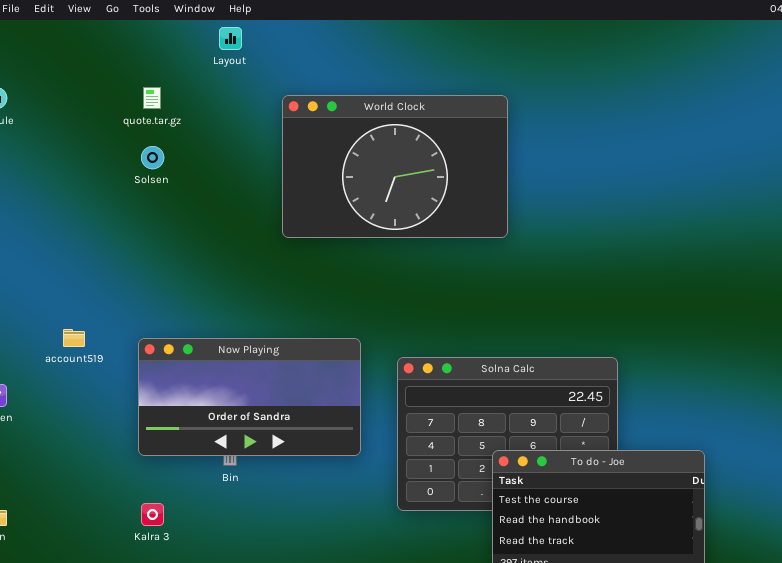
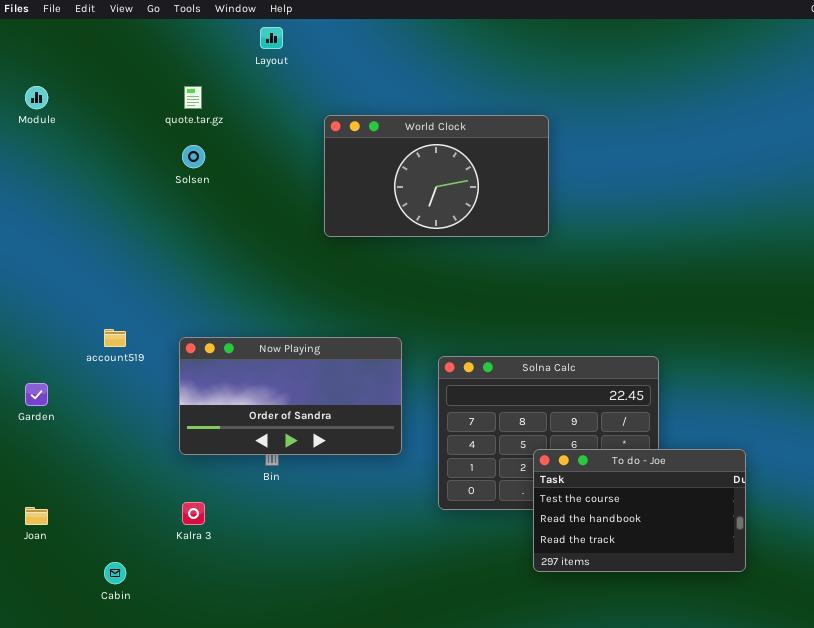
World Clock: [282,95,508,238] -> [324,115,549,237], resized

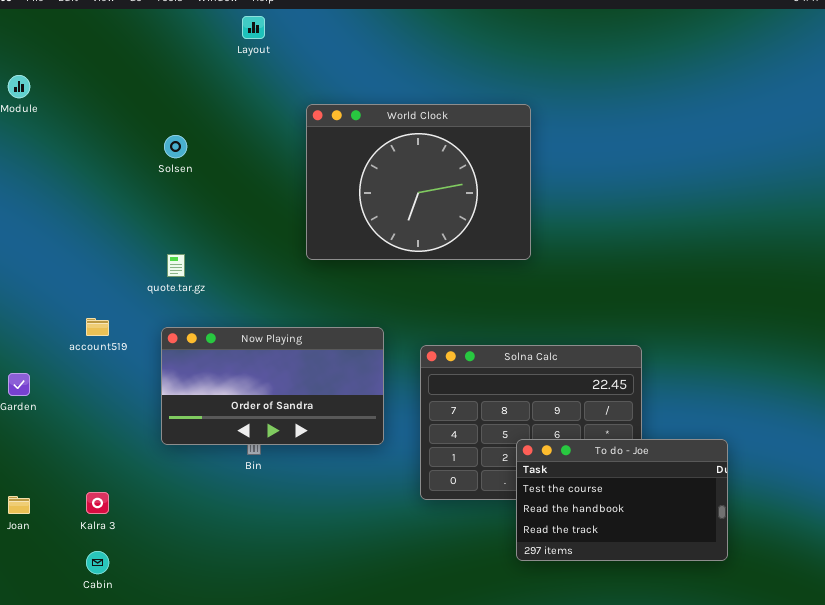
quote.tar.gz: [184,86,202,109] -> [167,254,185,277], moved
World Clock: [324,115,549,237] -> [306,104,531,260], resized
Kalra 3: [182,502,205,525] -> [86,492,109,514], moved

